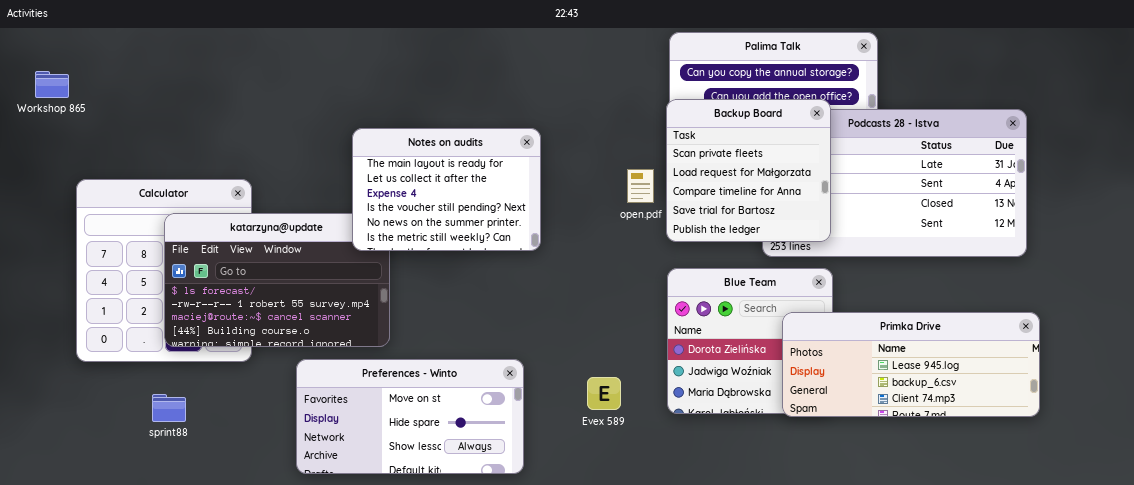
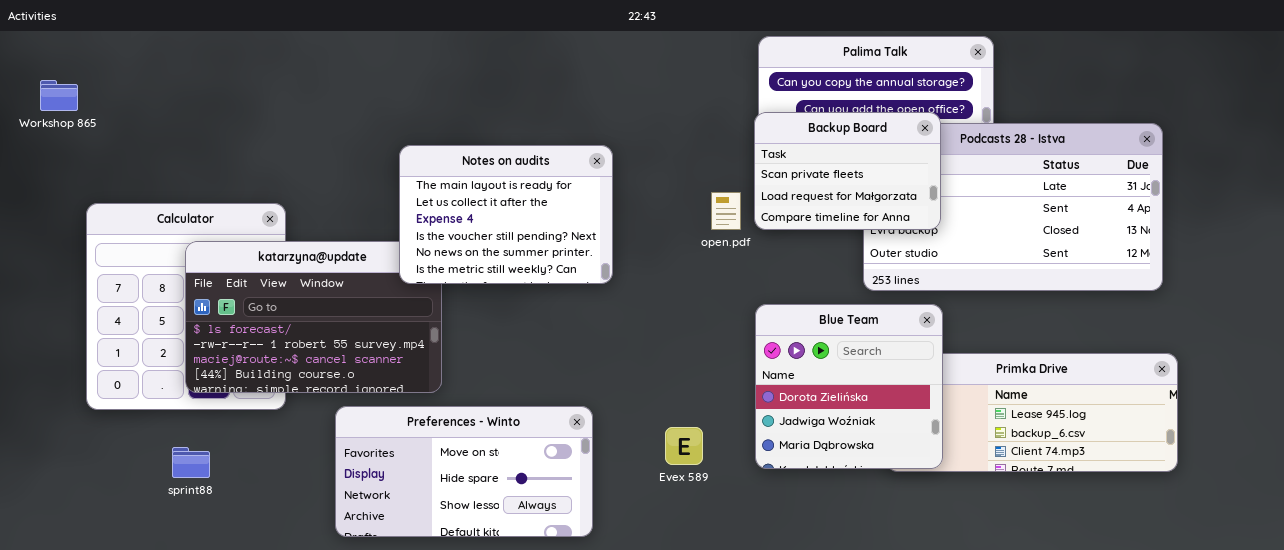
Backup Board: [666,99,831,242] -> [754,112,941,230], resized
Blue Team: [667,268,833,414] -> [755,304,943,469], raised

